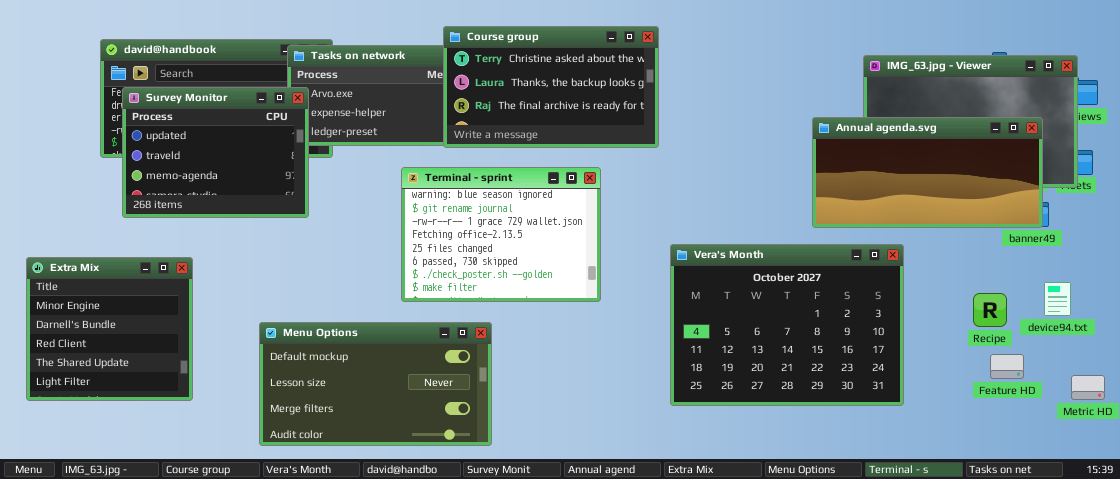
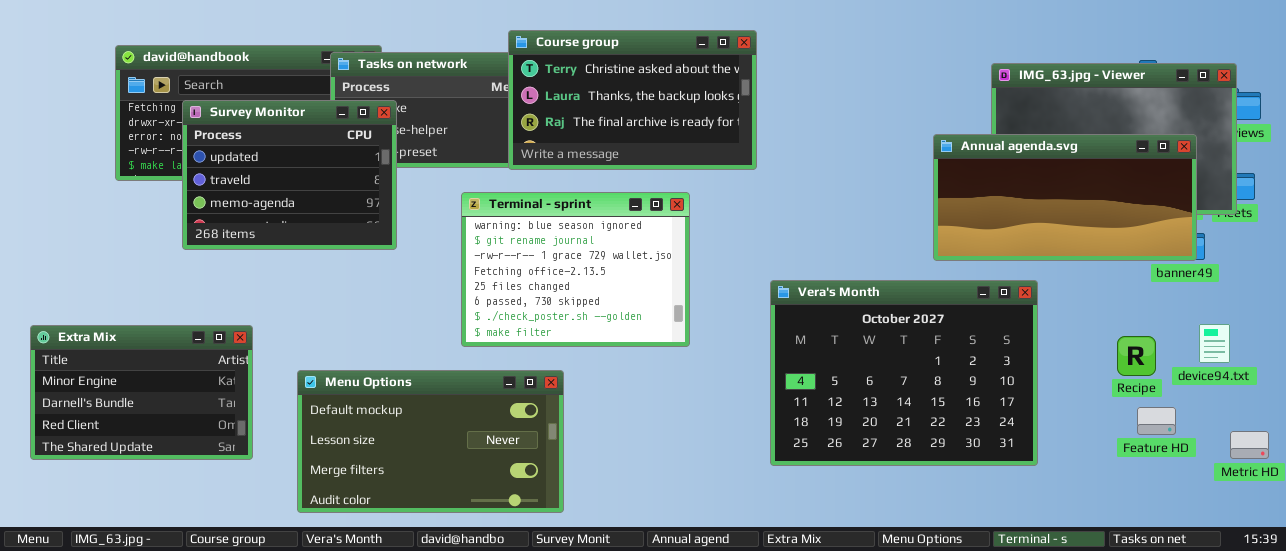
Survey Monitor: [122,87,309,218] -> [182,100,397,250], moved
Extra Mix: [26,257,193,401] -> [30,325,253,460], resized

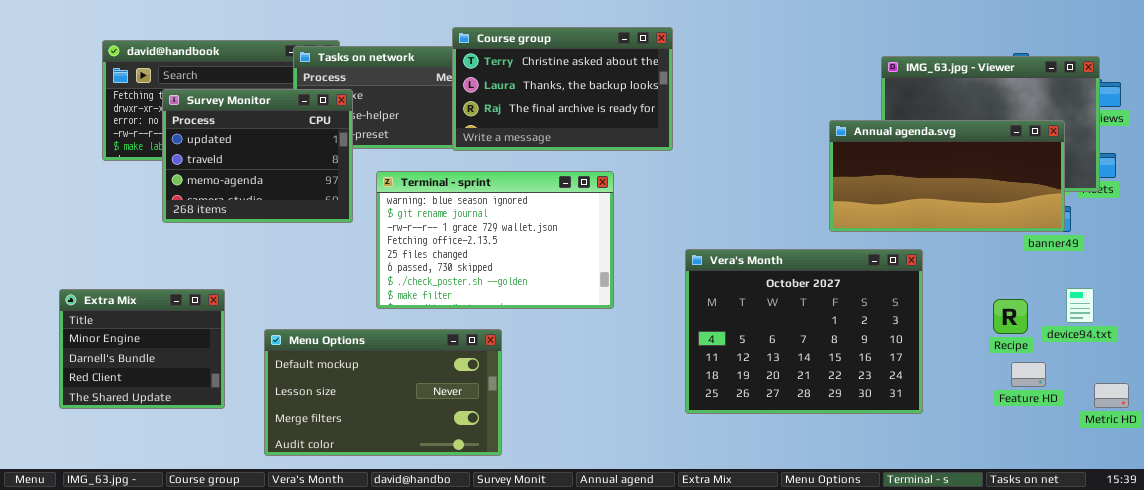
Terminal - sprint: [461,192,690,347] -> [376,171,614,309], resized
Extra Mix: [30,325,253,460] -> [59,289,225,409], resized

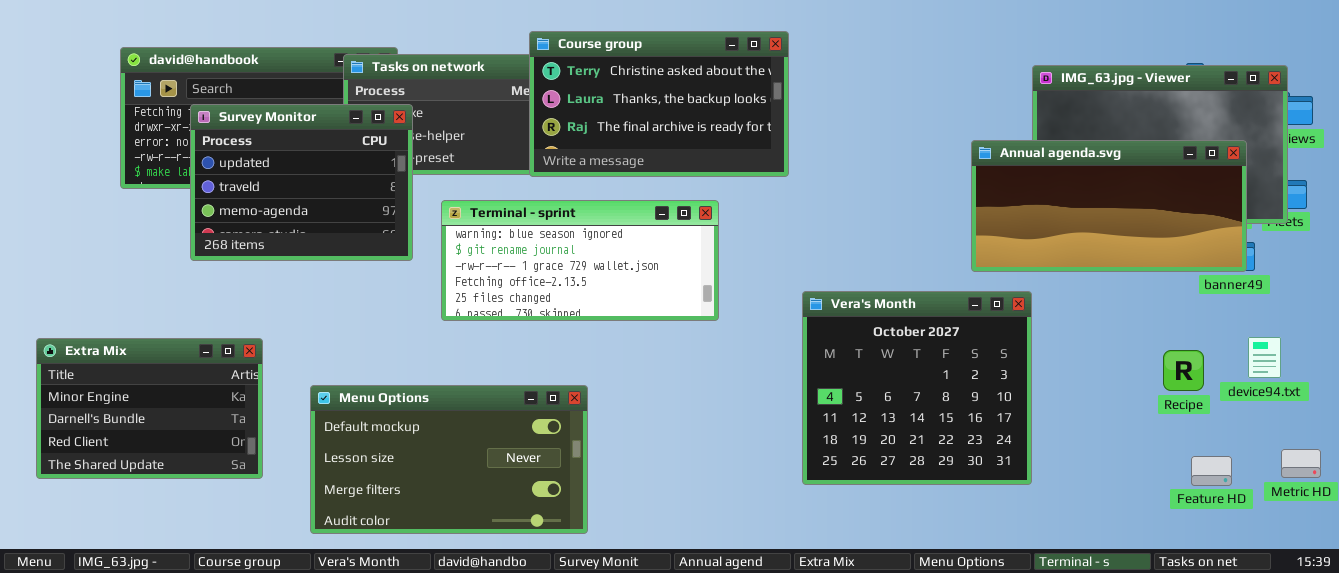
Terminal - sprint: [376,171,614,309] -> [441,200,719,321], resized
Vera's Month: [685,249,923,414] -> [802,291,1032,485], resized
Extra Mix: [59,289,225,409] -> [36,338,263,479], resized
Feature HD: [1011,362,1046,387] -> [1191,456,1232,486], moved

